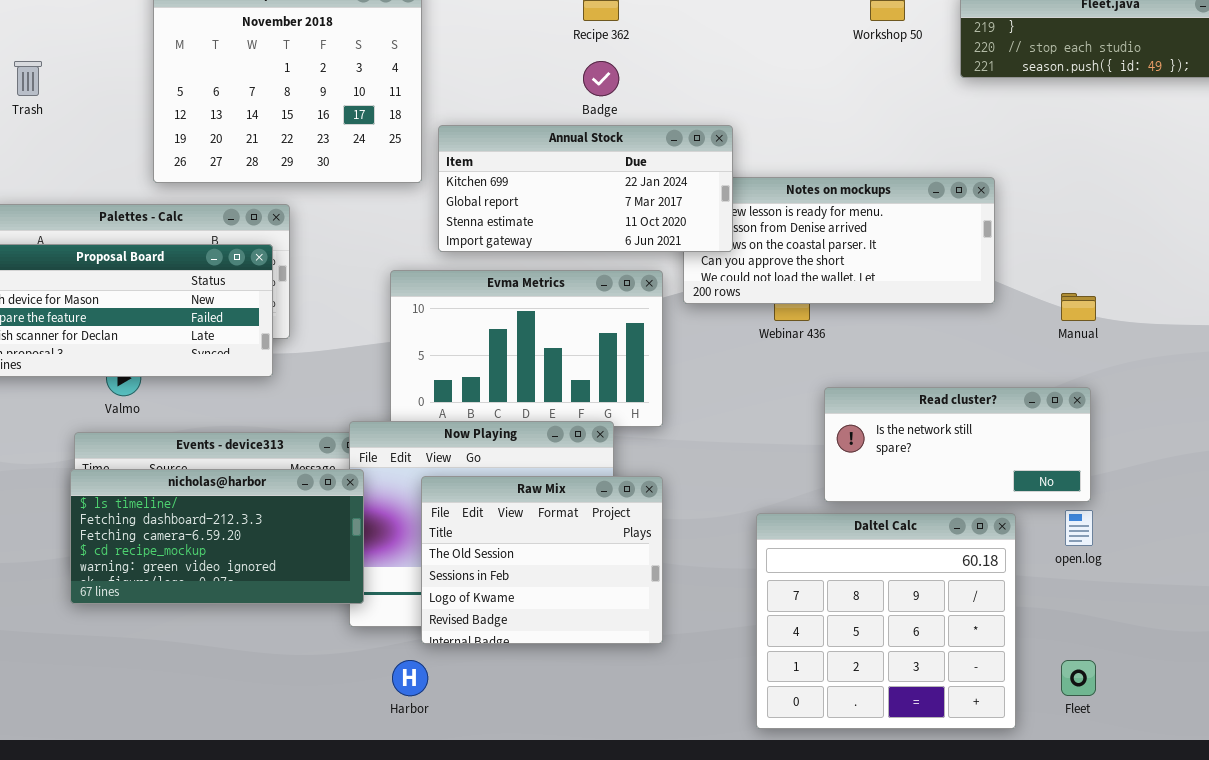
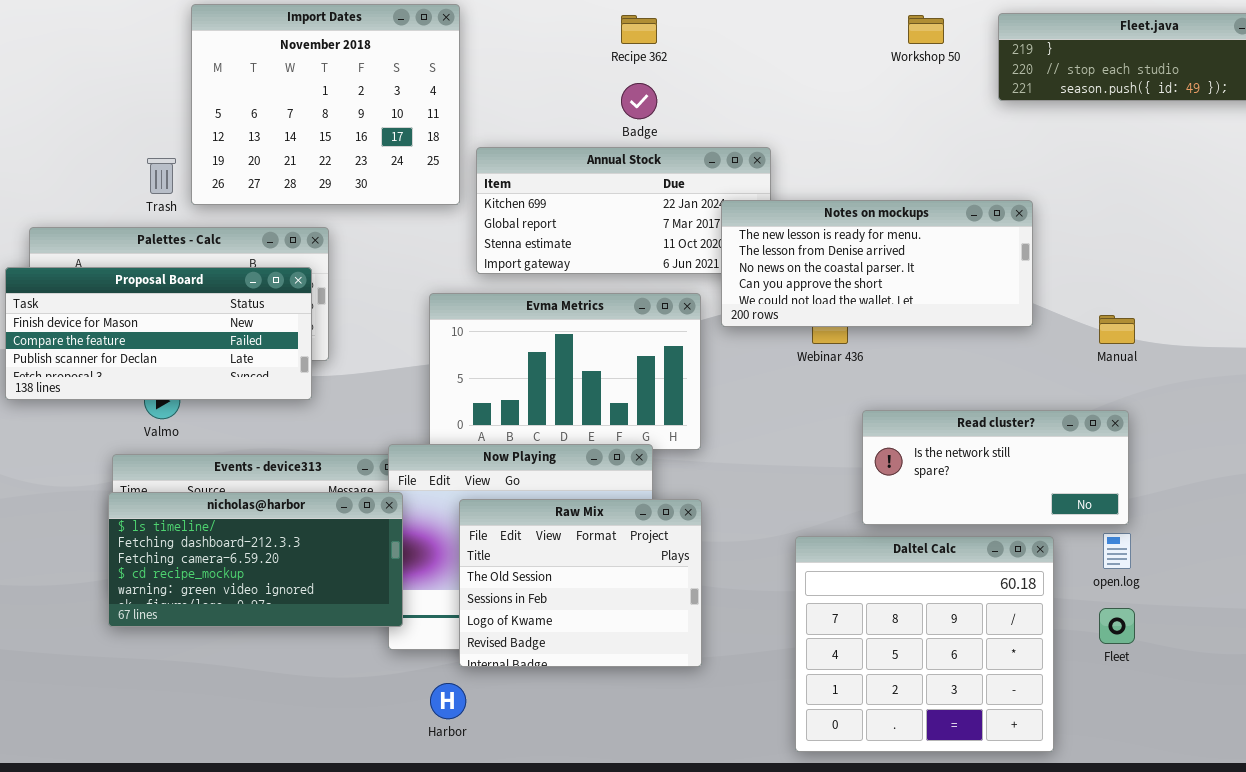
Trash: [14,61,42,96] -> [147,158,176,194], moved
Notes on mockups: [683,177,995,304] -> [721,200,1033,327], raised
Fleet: [1061,660,1096,696] -> [1099,608,1135,644], moved

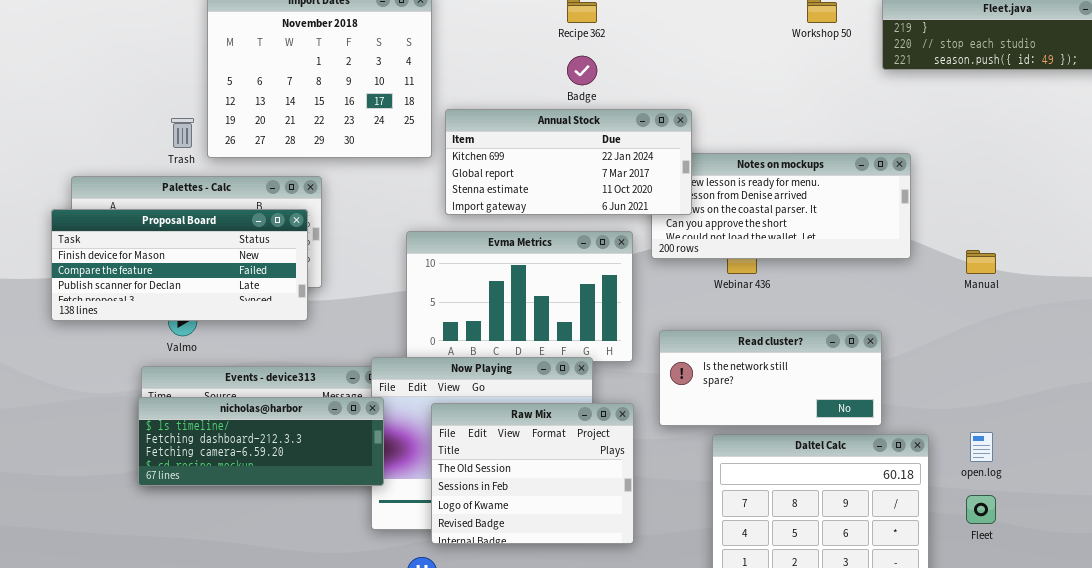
Annual Stock: [476,147,771,274] -> [445,109,692,215], raised
Read cluster?: [862,410,1129,525] -> [659,330,882,426], moved
nicholas@harbor: [108,492,403,627] -> [138,397,384,486], resized

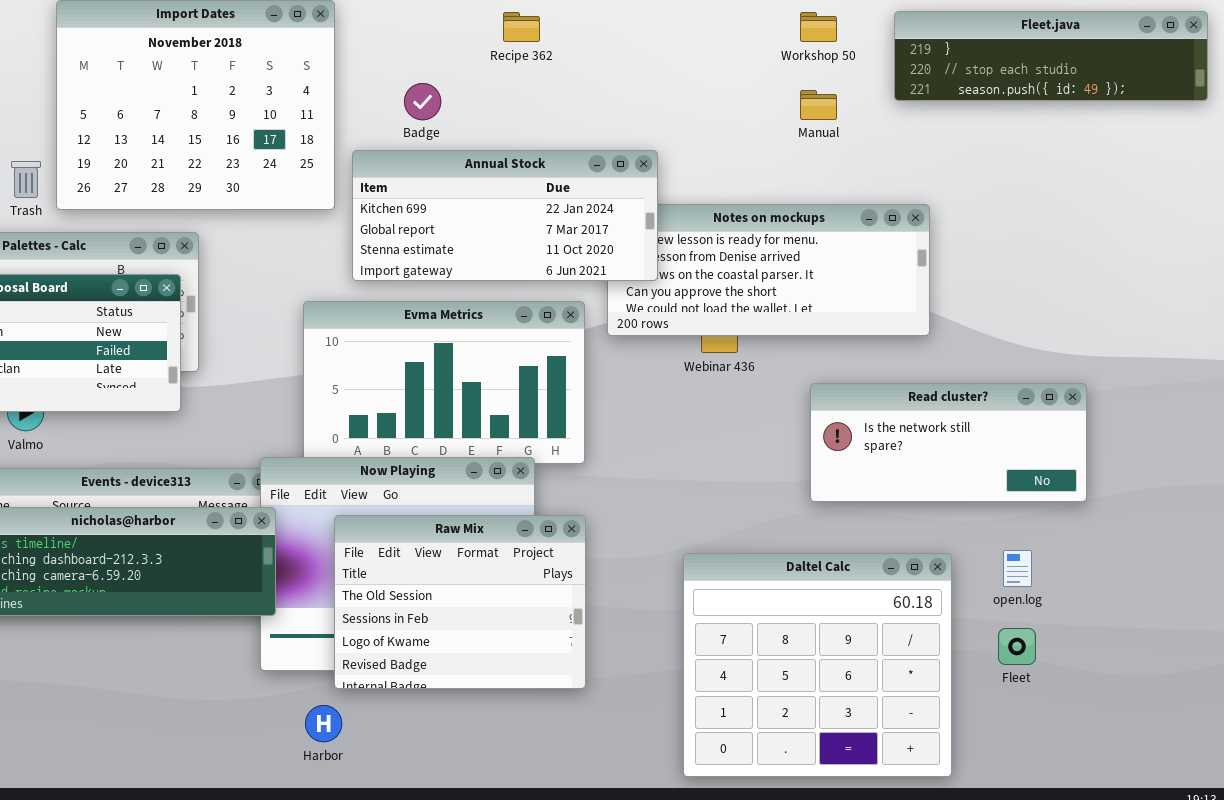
Badge: [567,56,597,85] -> [404,83,441,120], moved
Manual: [966,250,996,274] -> [800,90,837,120], moved
Read cluster?: [659,330,882,426] -> [810,383,1087,502], moved

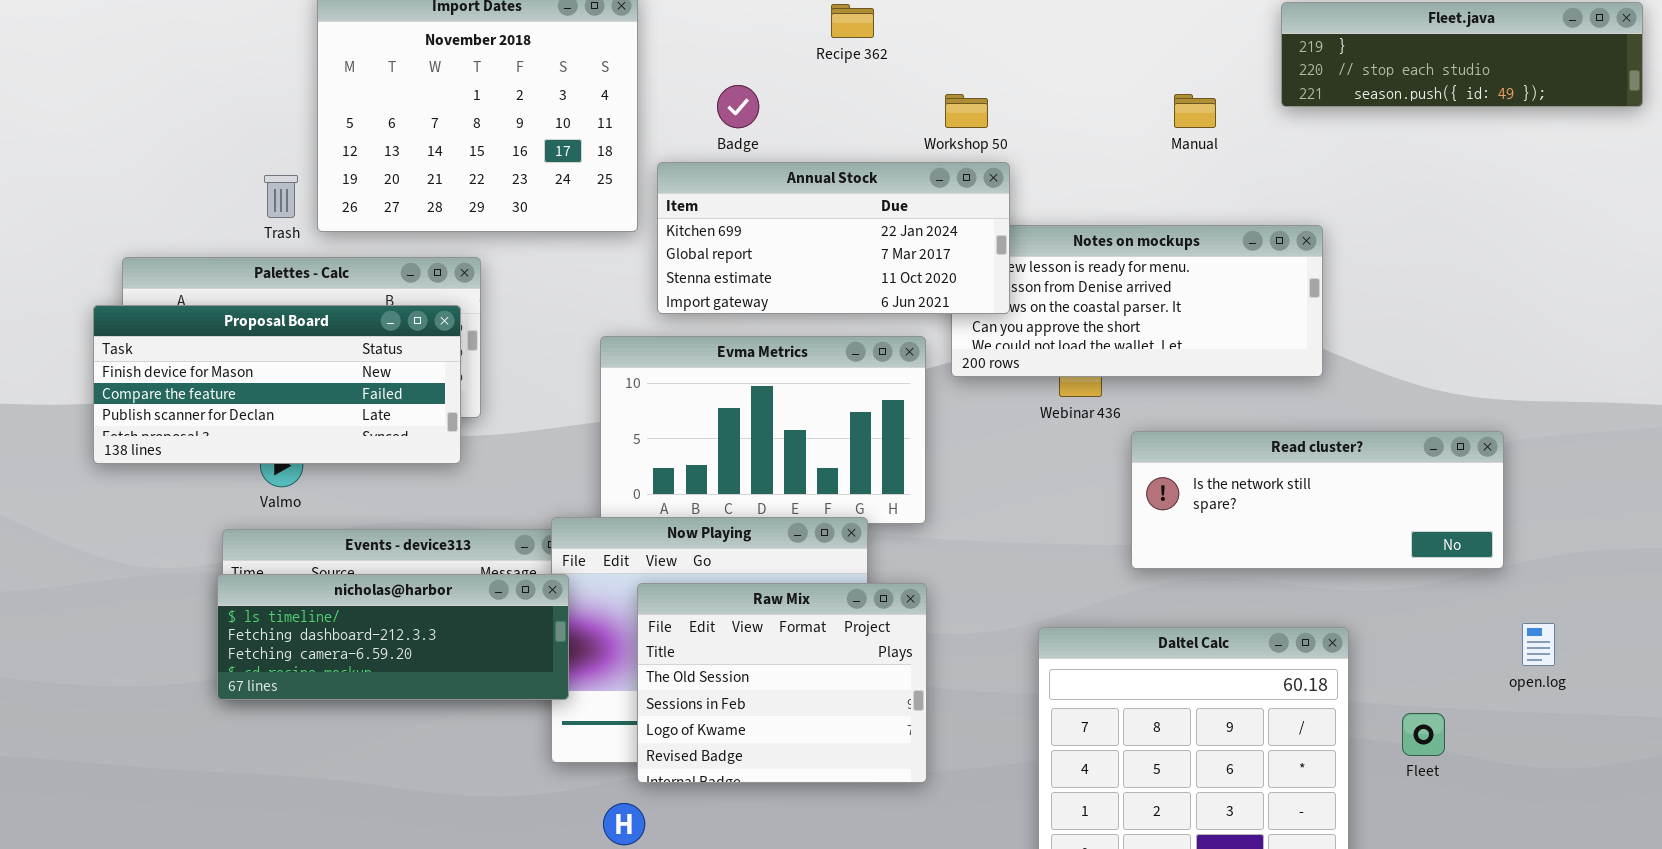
Workshop 50: [800,12,837,42] -> [945,94,988,128], moved
Read cluster?: [810,383,1087,502] -> [1131,431,1504,569], resized
open.log: [1003,550,1032,587] -> [1522,623,1555,666], moved

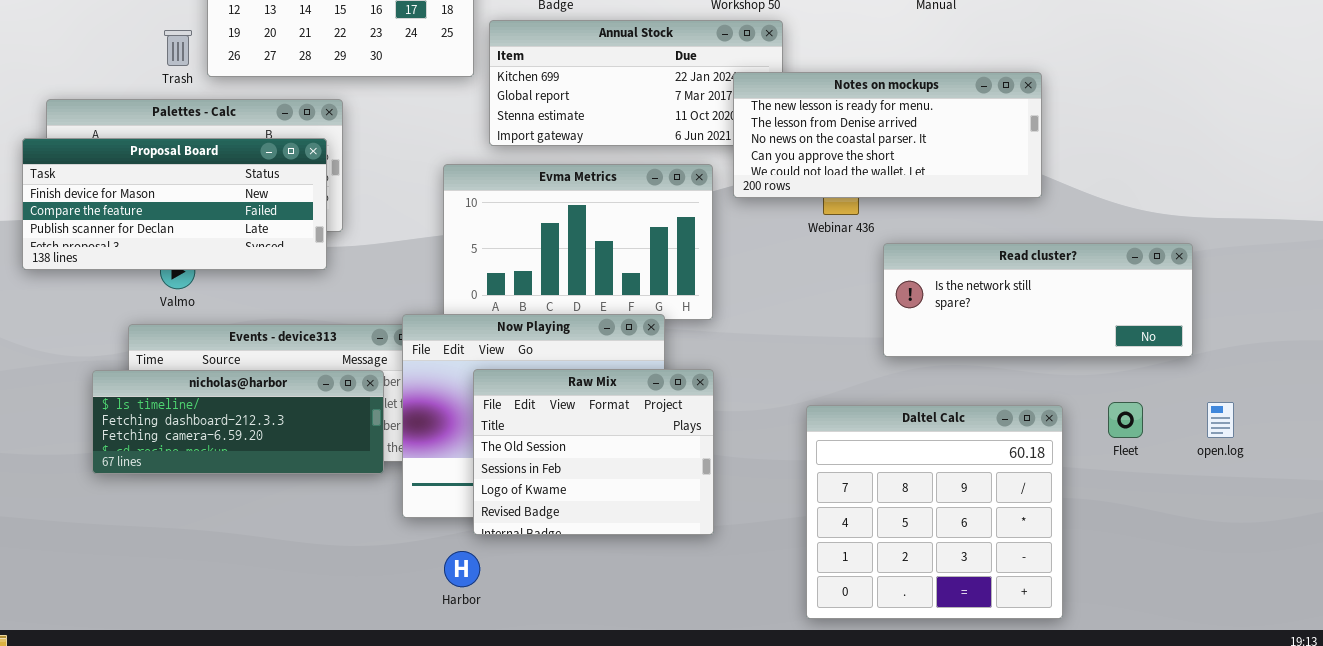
Notes on mockups: [951,225,1323,377] -> [733,72,1042,198], raised
nicholas@harbor: [217,574,569,700] -> [92,370,384,474], moved
Fleet: [1402,713,1445,756] -> [1108,402,1143,438], moved

